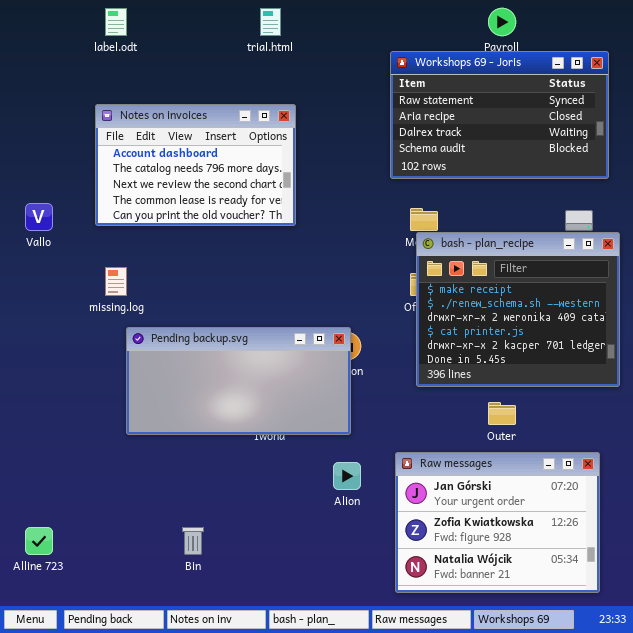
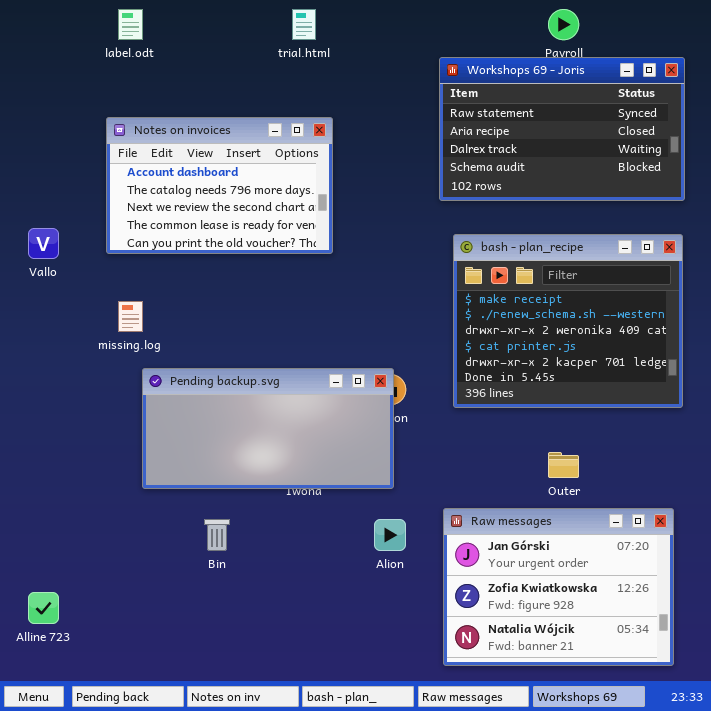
bash - plan_recipe: [416,232,620,387] -> [453,234,683,408], moved
Bin: [182,527,204,555] -> [204,519,230,551], moved

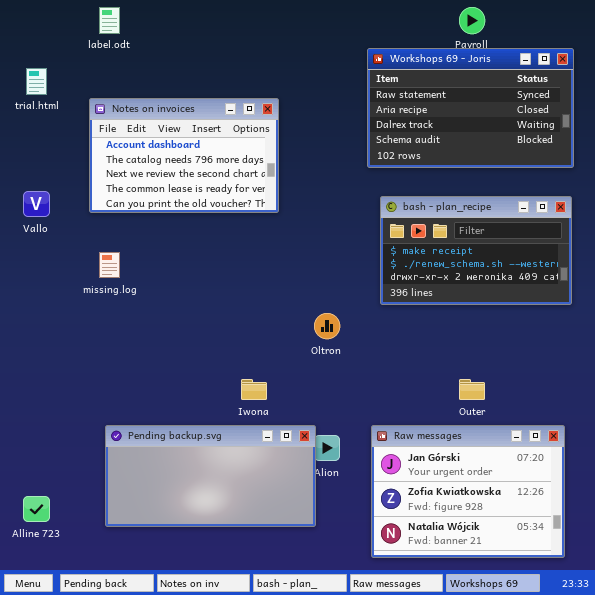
trial.html: [292,9,316,40] -> [26,68,47,95], moved
bash - plan_recipe: [453,234,683,408] -> [380,196,572,305], resized
Pending backup.svg: [142,368,394,489] -> [105,425,316,527], moved

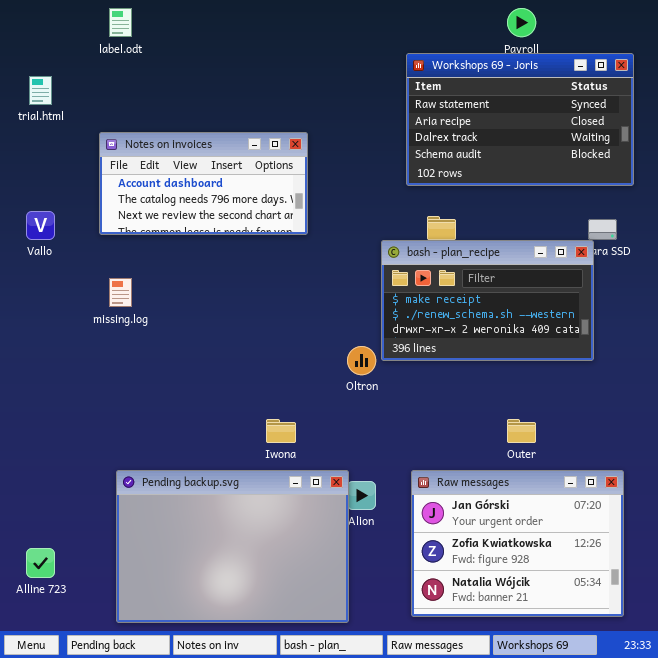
Notes on invoices: [89,98,279,213] -> [99,132,308,235], resized
bash - plan_recipe: [380,196,572,305] -> [381,240,594,361], moved
Pending backup.svg: [105,425,316,527] -> [116,470,349,623], resized

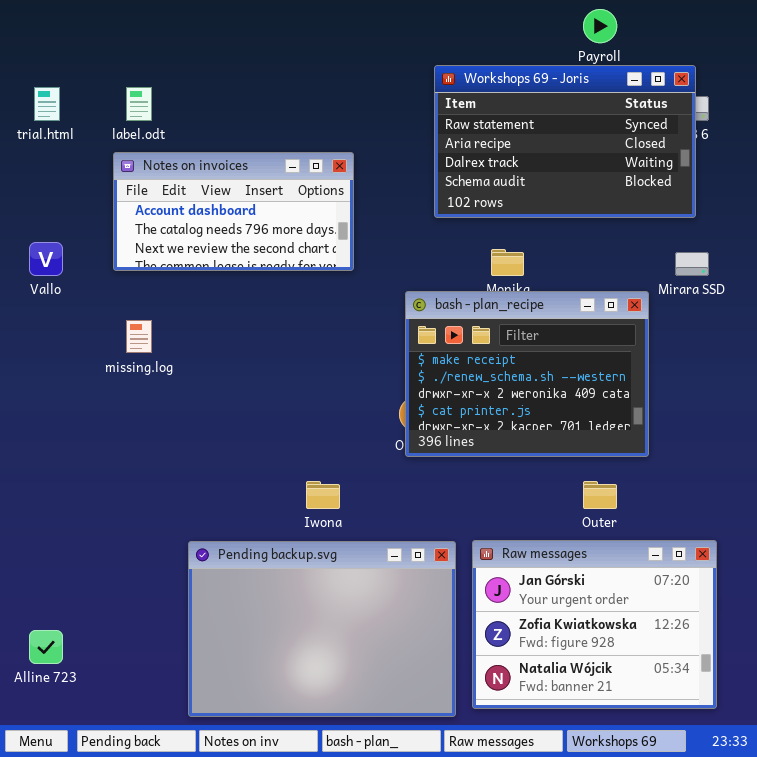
label.odt: [109,8,132,37] -> [126,87,152,121], moved
Workshops 69 - Joris: [406,53,634,186] -> [434,65,696,218], moved
bash - plan_recipe: [381,240,594,361] -> [405,291,649,457], moved, resized
Pending backup.svg: [116,470,349,623] -> [188,541,456,717], moved

